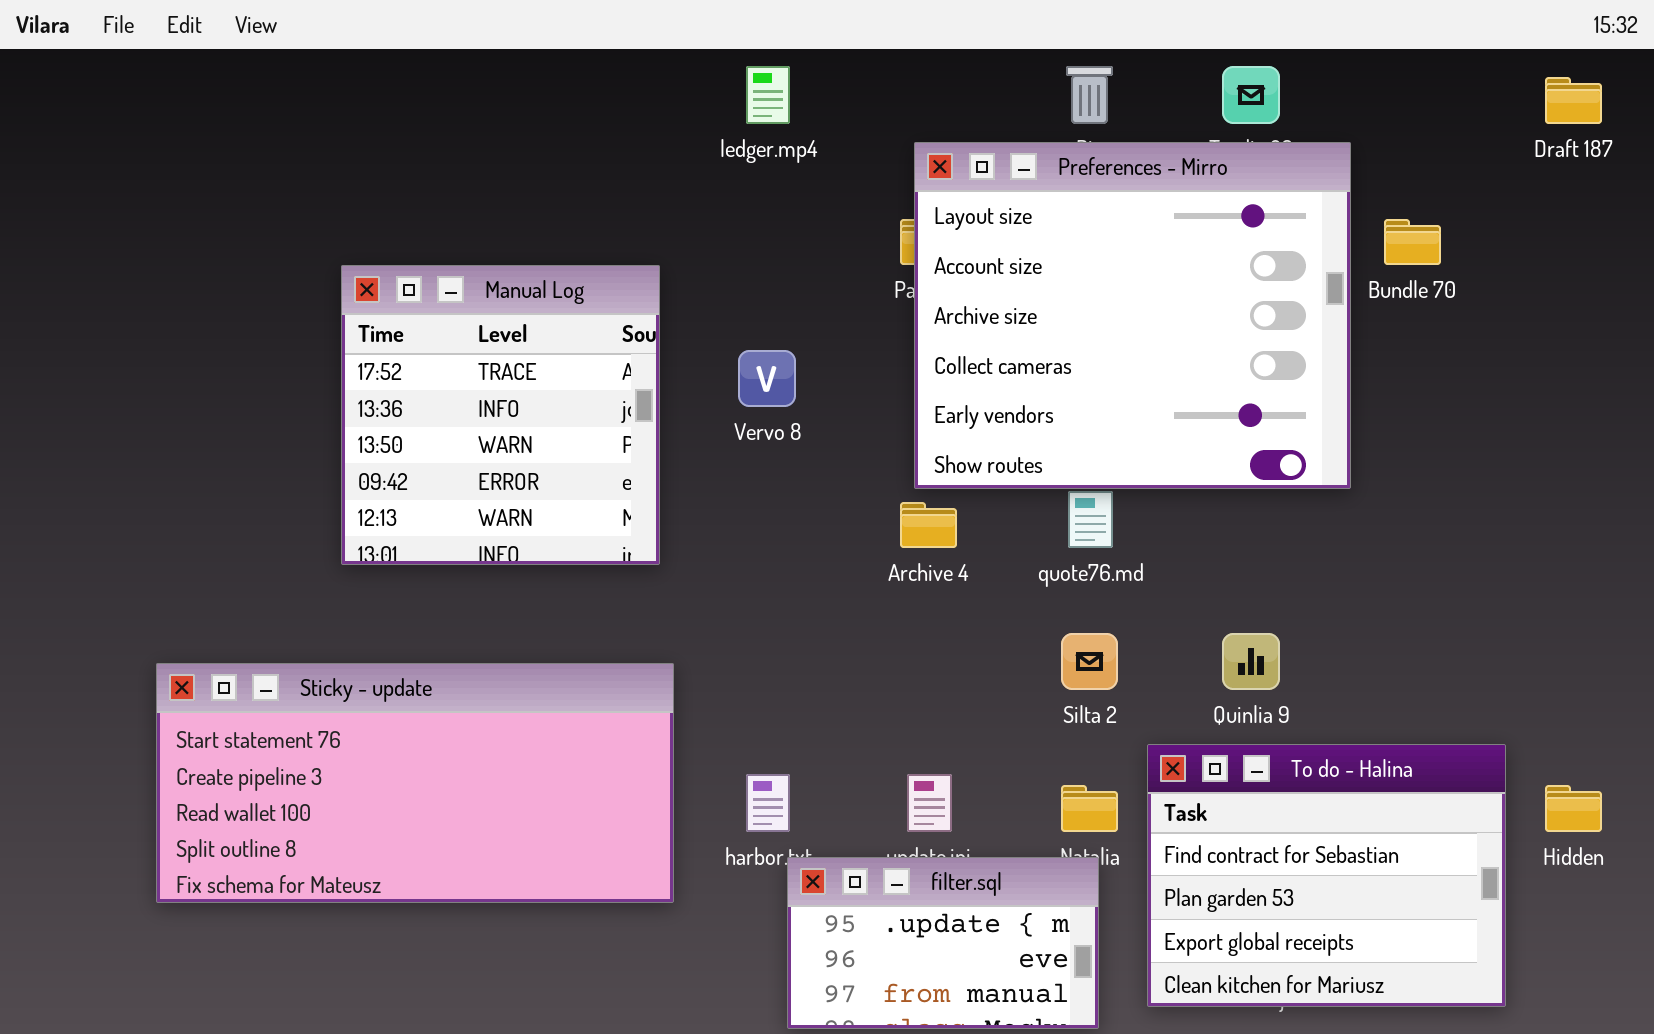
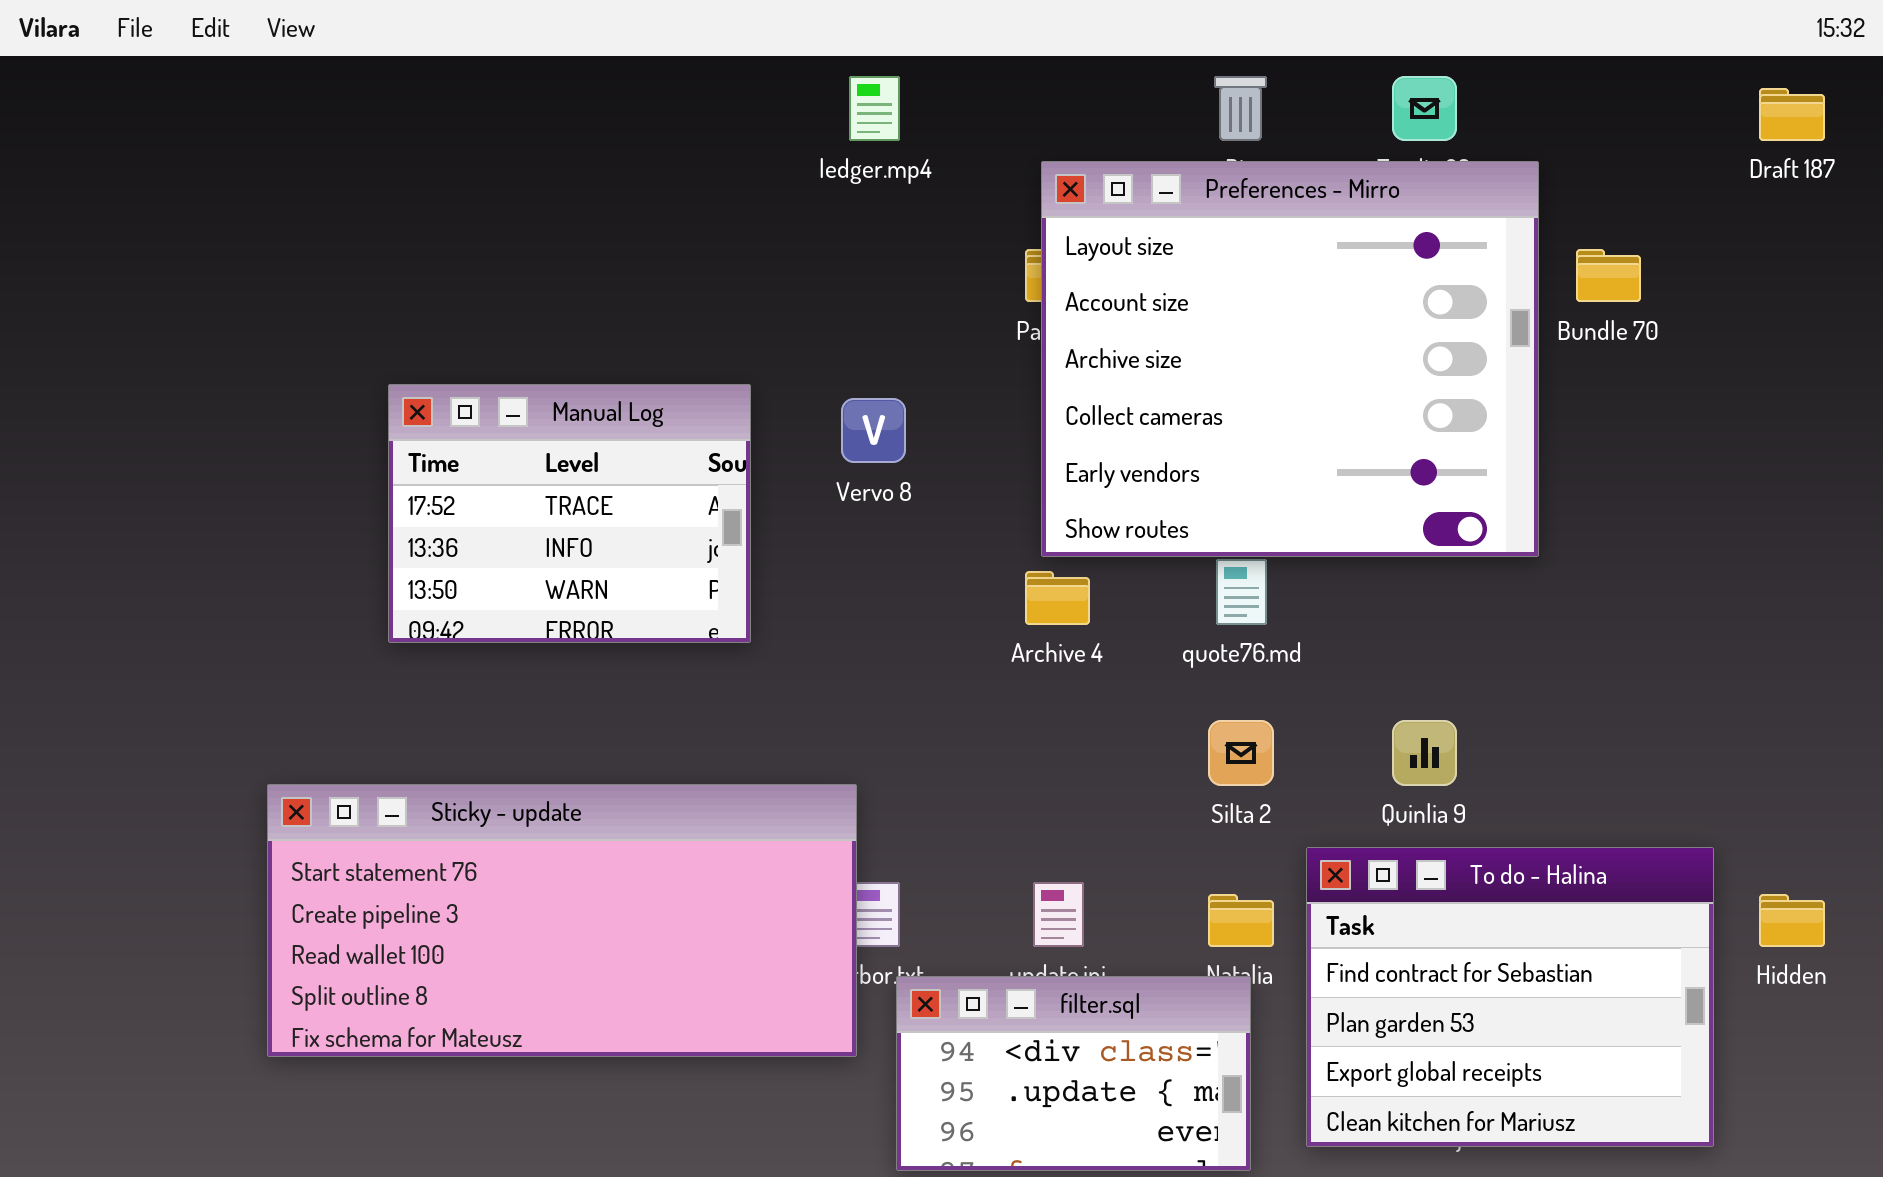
Manual Log: [341,265,660,565] -> [388,384,751,643], resized
Sticky - update: [156,663,674,903] -> [267,784,857,1057], moved
filter.sql: [787,857,1099,1029] -> [896,976,1251,1171], scrolled up 1 row

